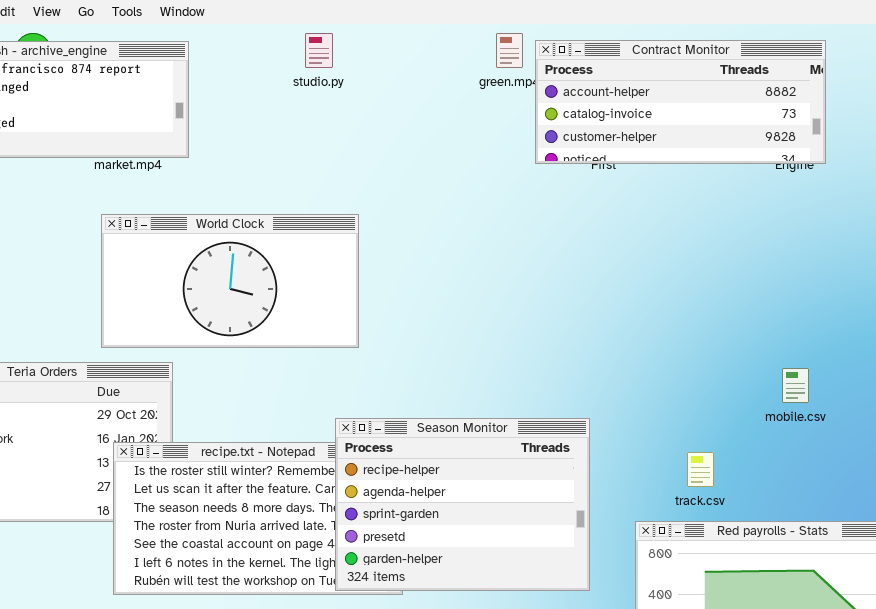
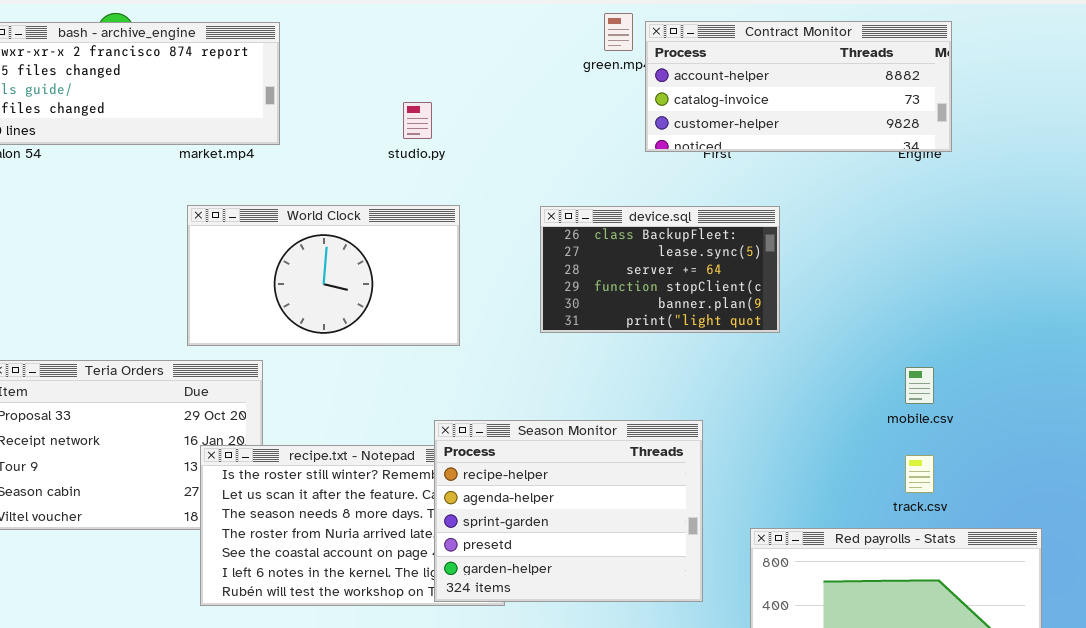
studio.py: [305,33,333,68] -> [403,102,432,139], moved
device.sql: none -> [540,206,780,333], opened
track.csv: [687,452,714,487] -> [905,455,934,493], moved

